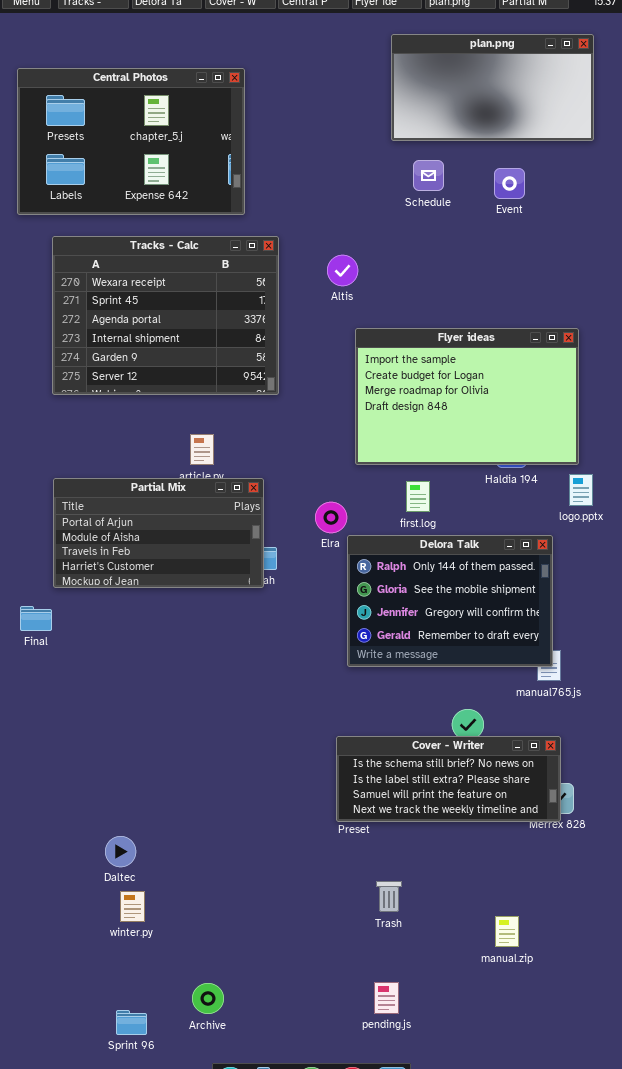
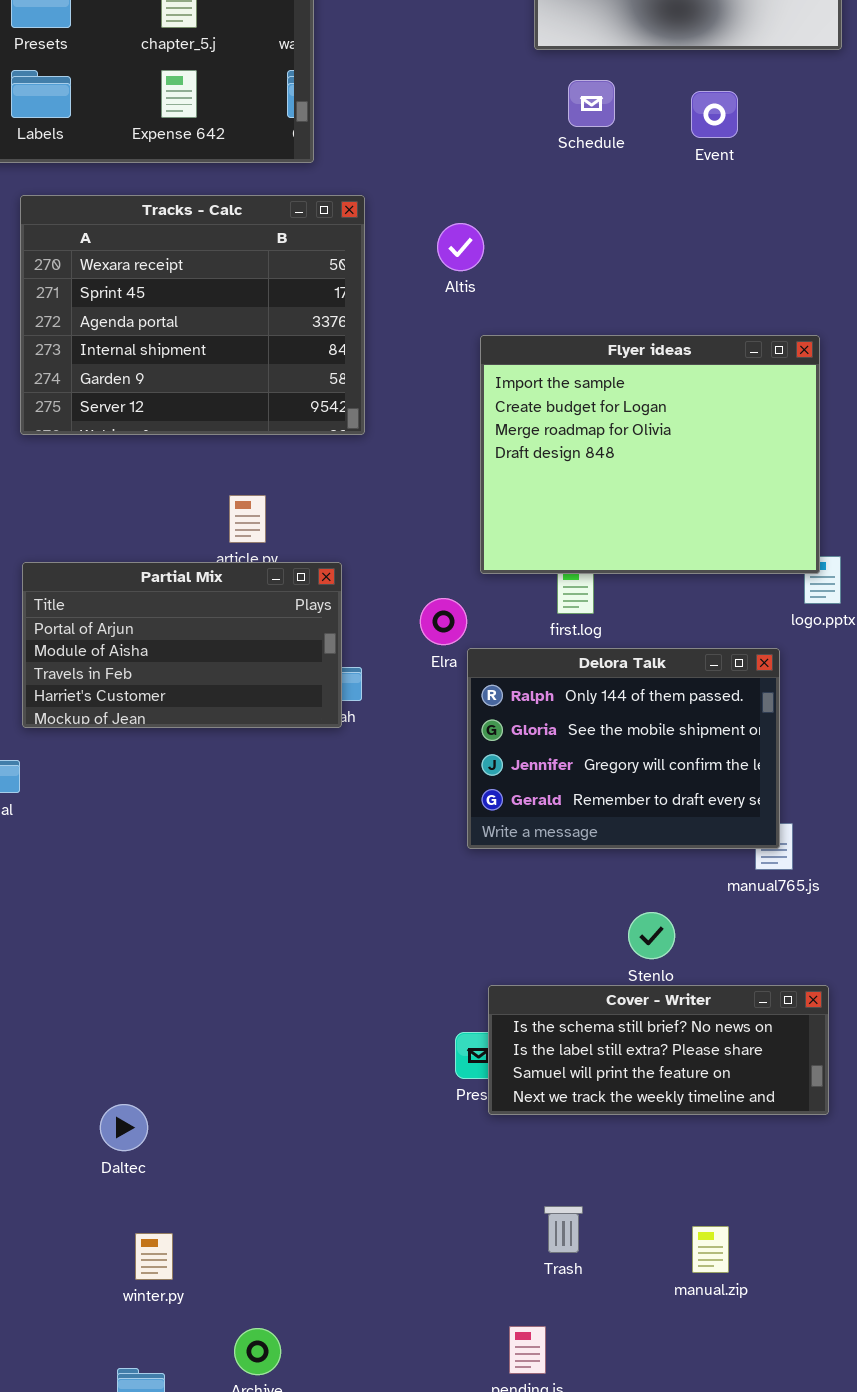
Flyer ideas: [355,328,579,465] -> [480,335,820,574], resized
Cover - Writer: [336,736,561,822] -> [488,985,829,1115], moved
Trash: [376,881,402,912] -> [544,1206,583,1253], moved
winter.py: [120,891,145,922] -> [135,1233,173,1280], moved

